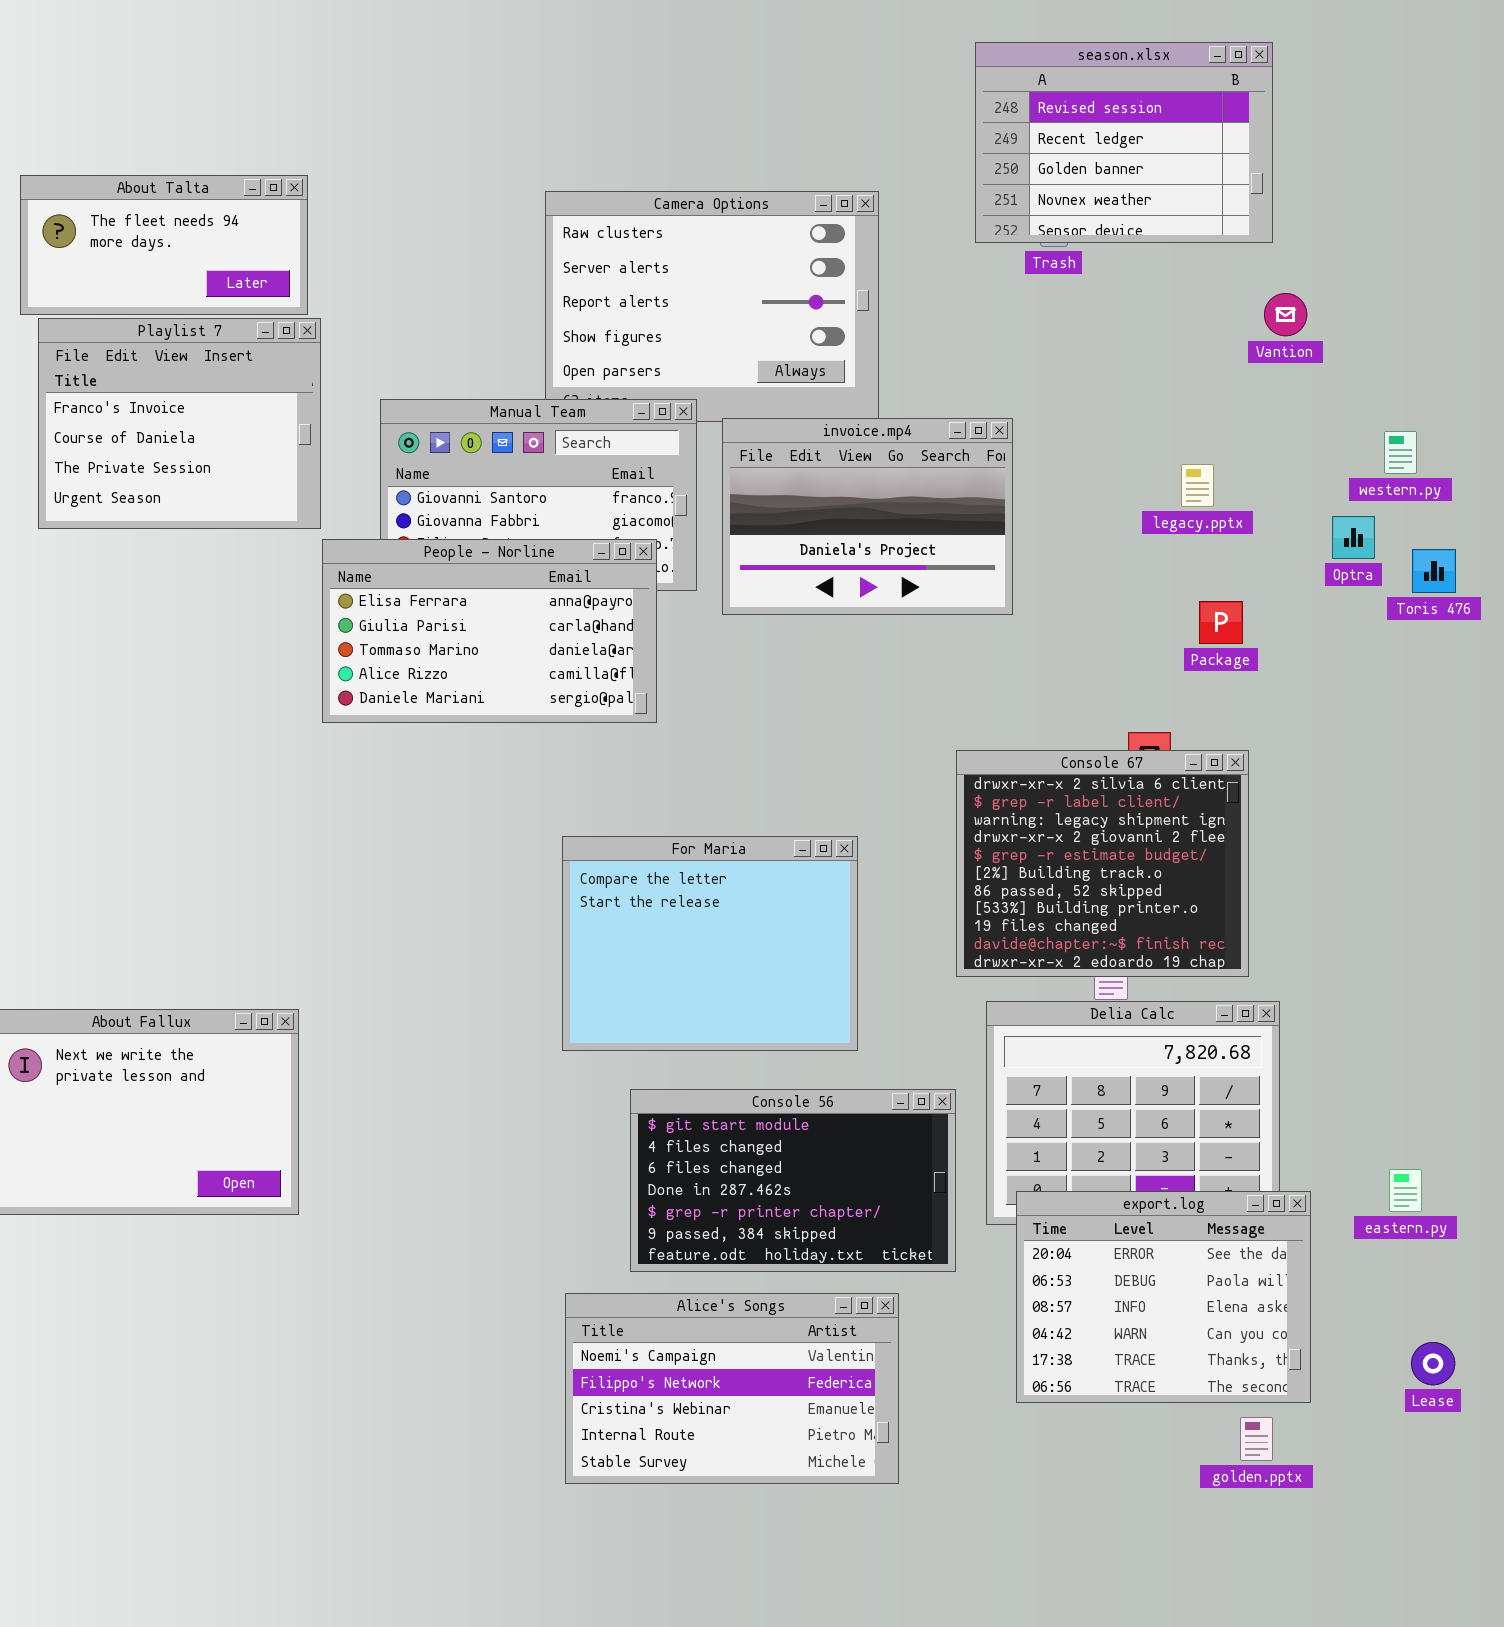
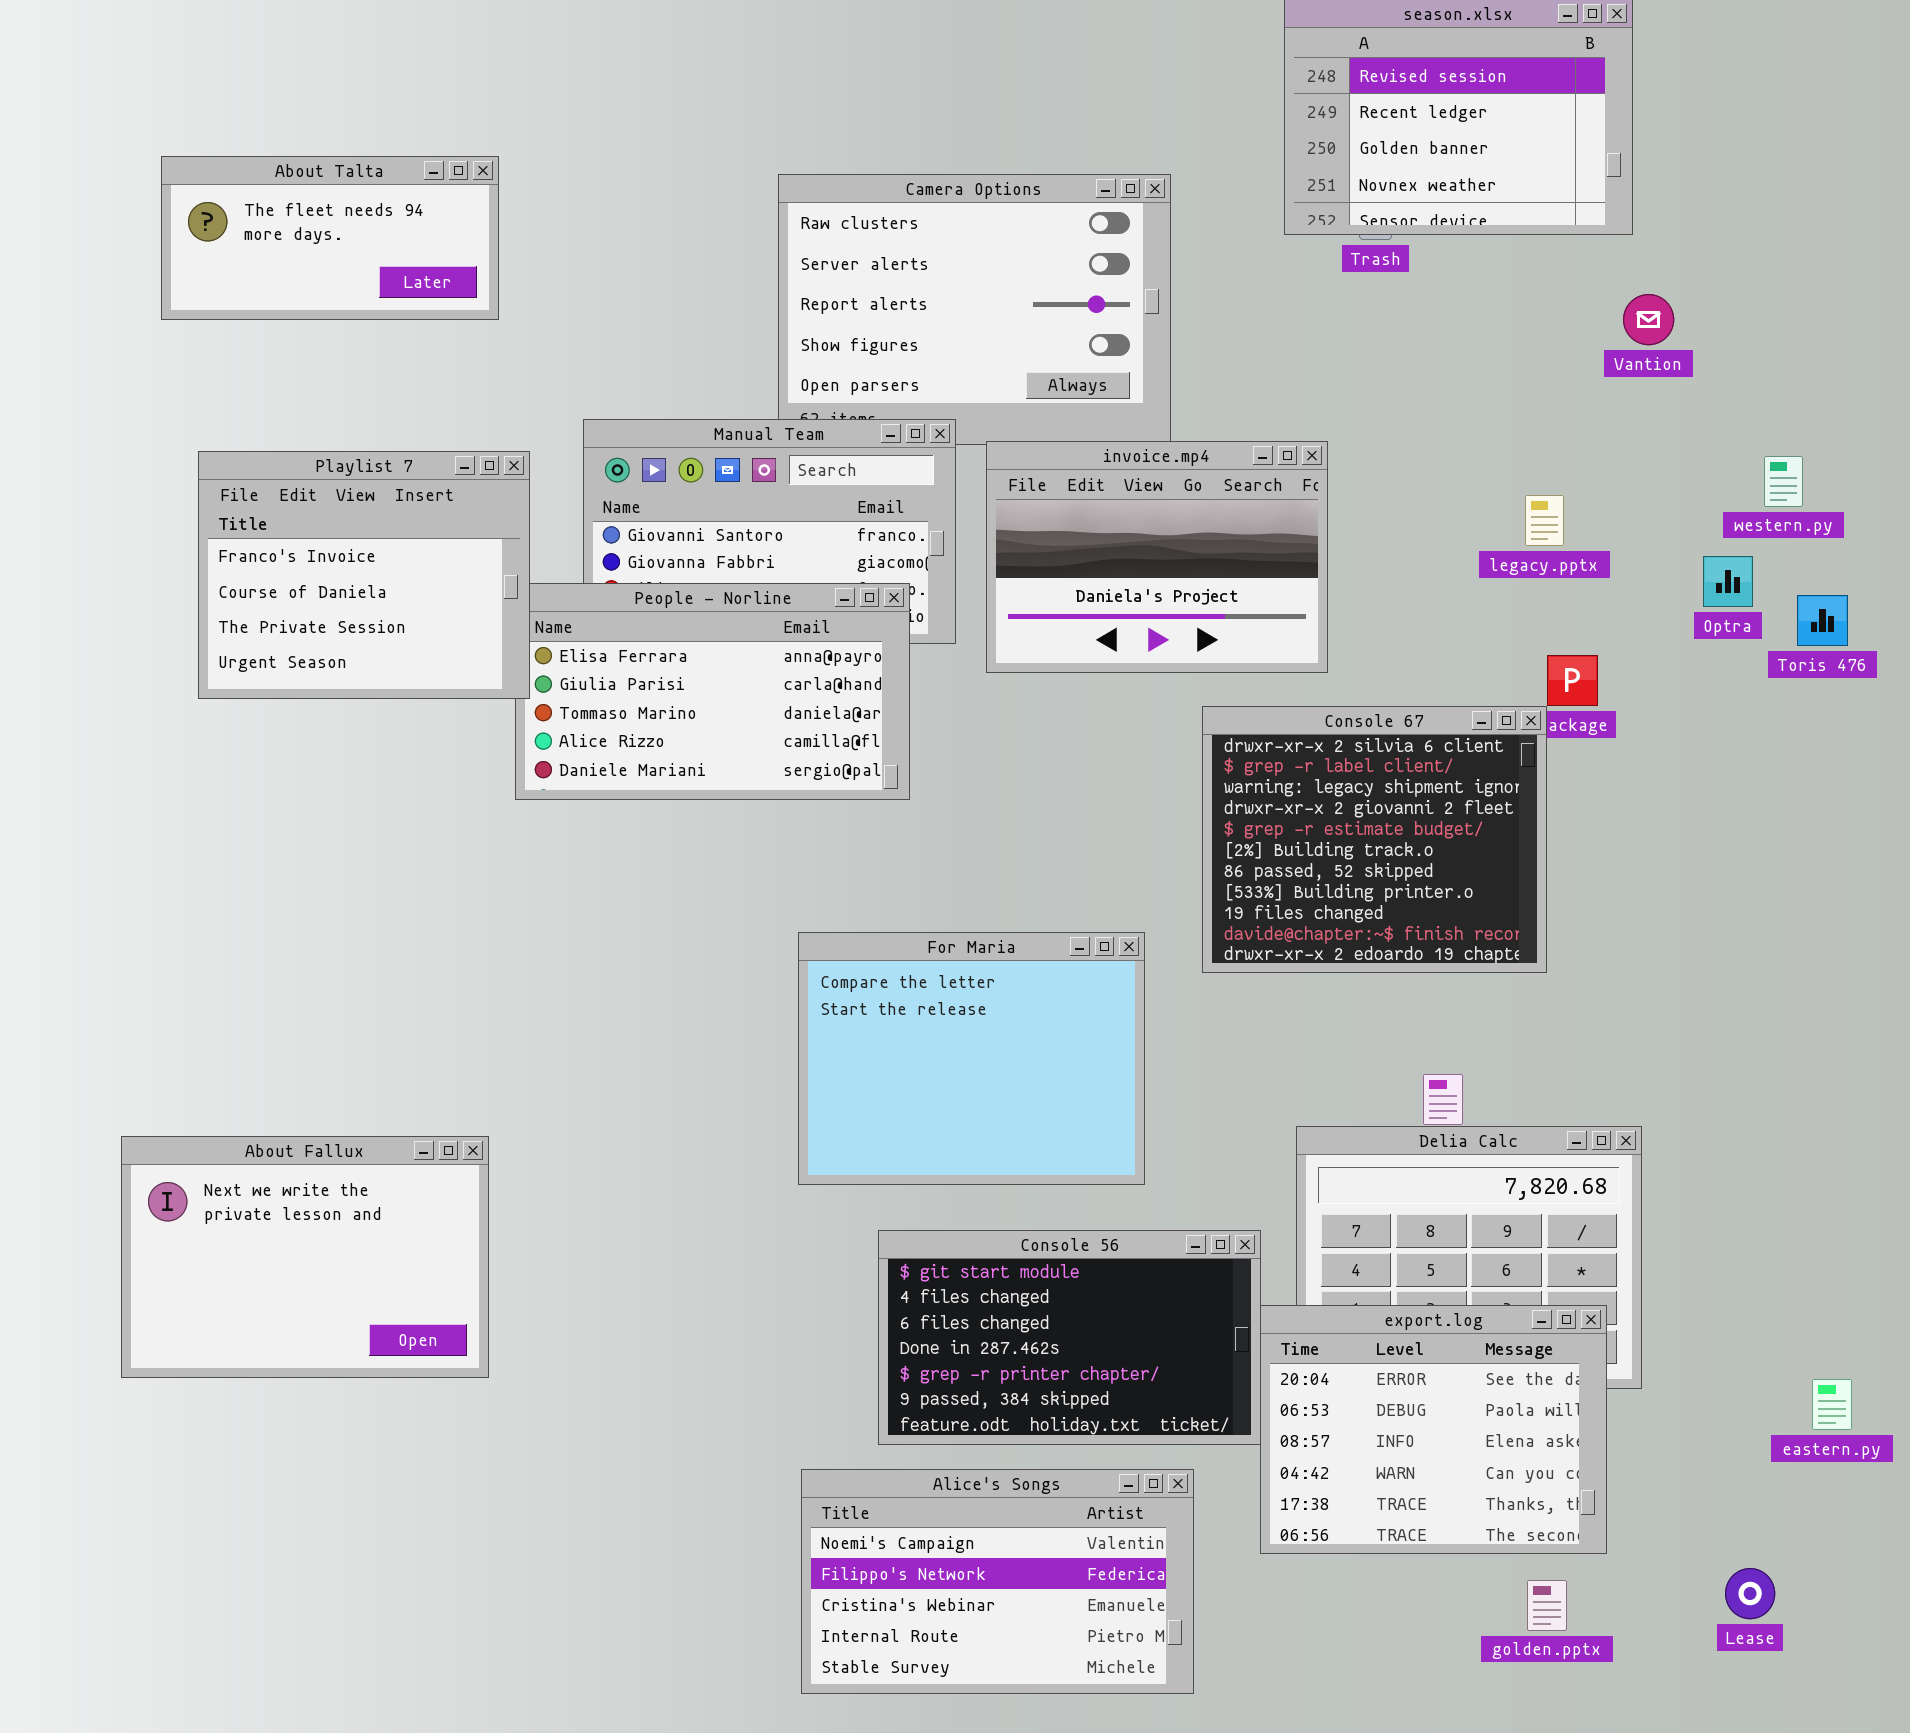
Playlist 7: [38,318,321,529] -> [198,451,530,699], moved
Console 67: [956,750,1249,977] -> [1202,706,1547,973], moved
eastern.py: [1389,1169,1422,1212] -> [1812,1379,1852,1430], moved
export.log: [1016,1191,1311,1403] -> [1260,1305,1607,1554], moved
Lease: [1411,1342,1455,1385] -> [1725,1568,1775,1619], moved
golden.pptx: [1240,1417,1273,1461] -> [1527,1580,1567,1631], moved

